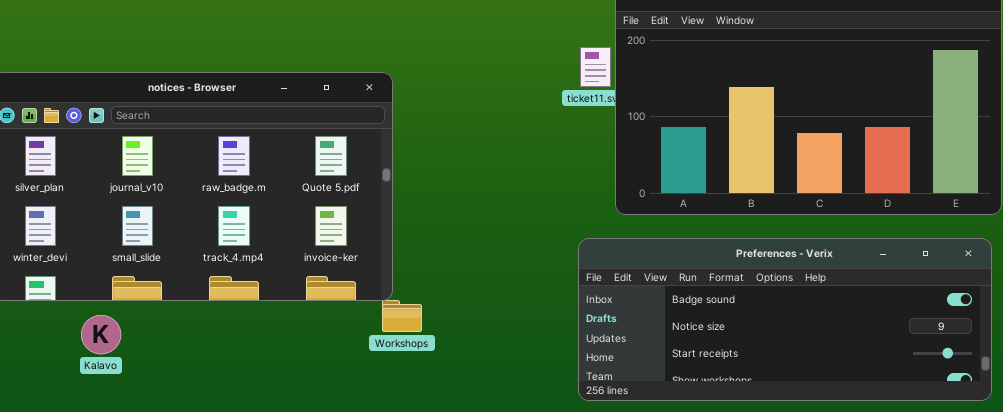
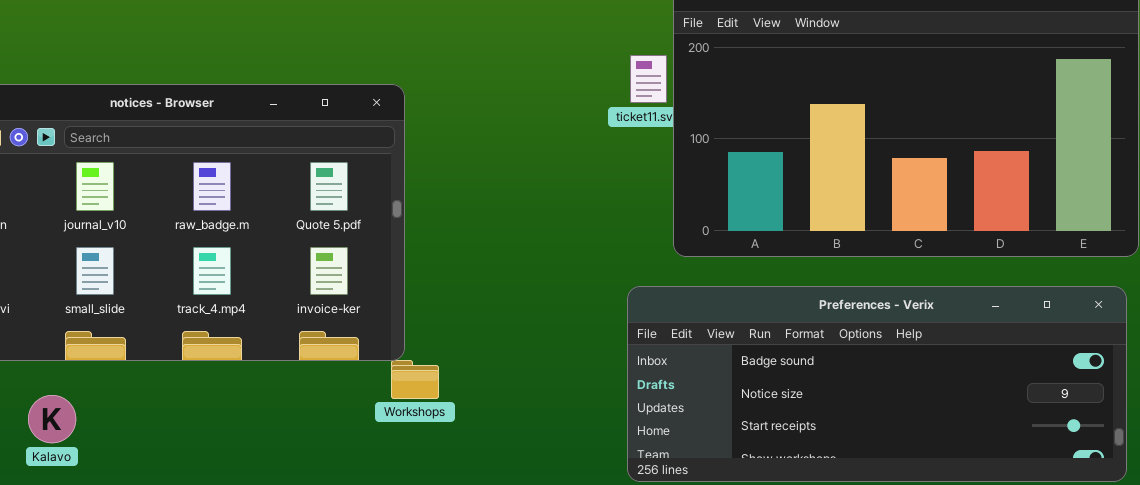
Kalavo: [81,315,121,354] -> [28,395,76,443], moved

